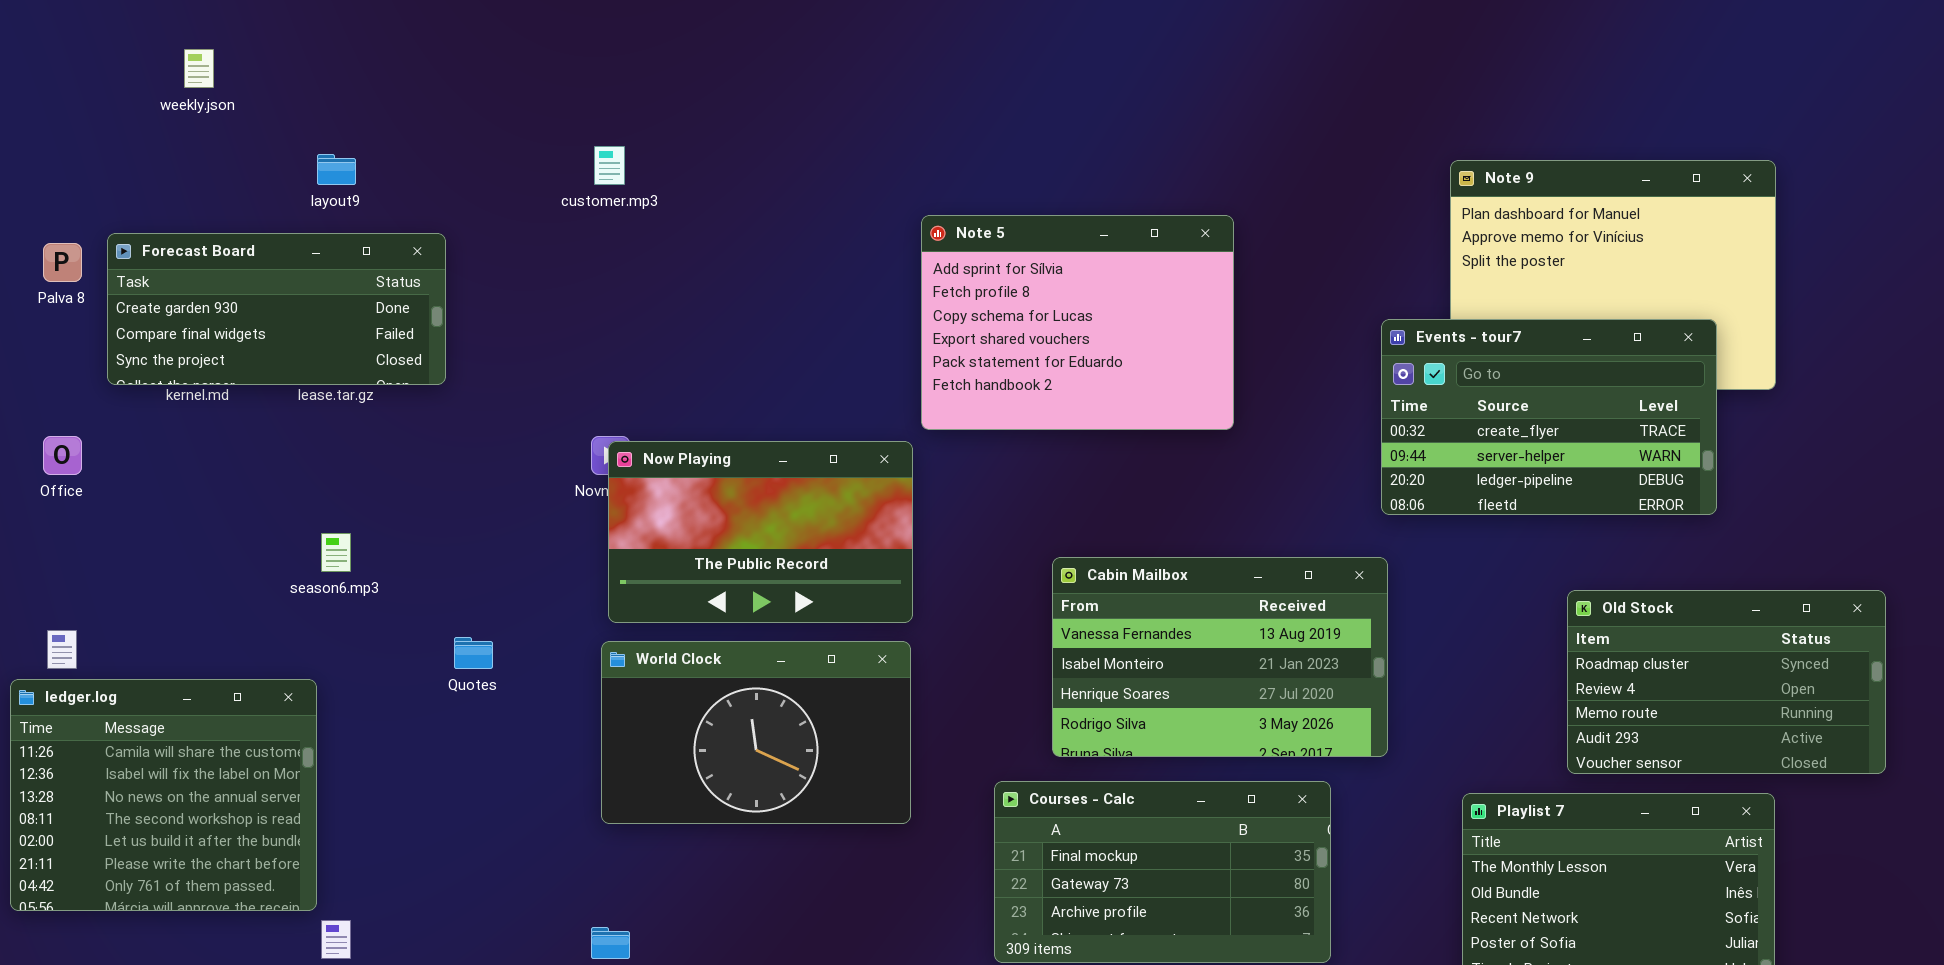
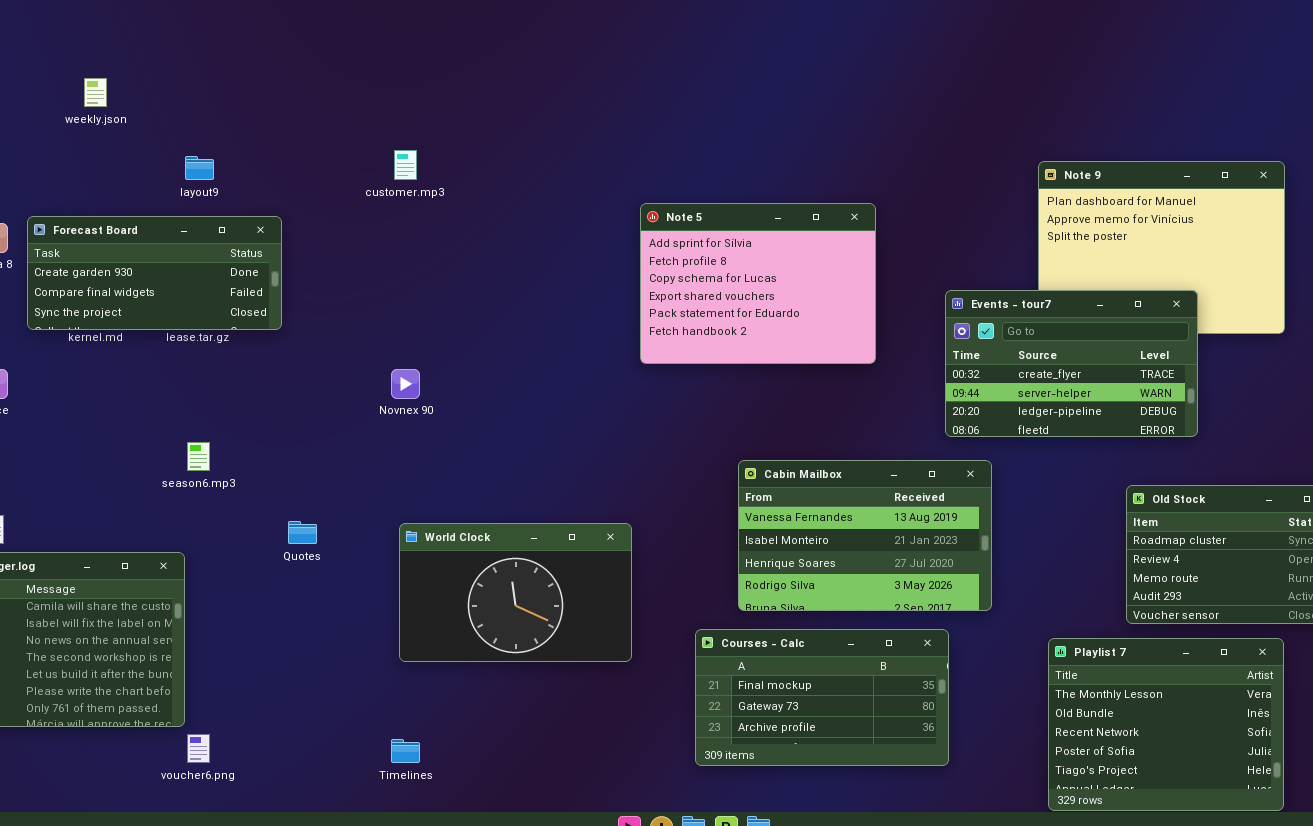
Events - tour7: [1381,319,1717,515] -> [945,290,1198,437], moved
Now Playing: [608,441,913,623] -> none, closed

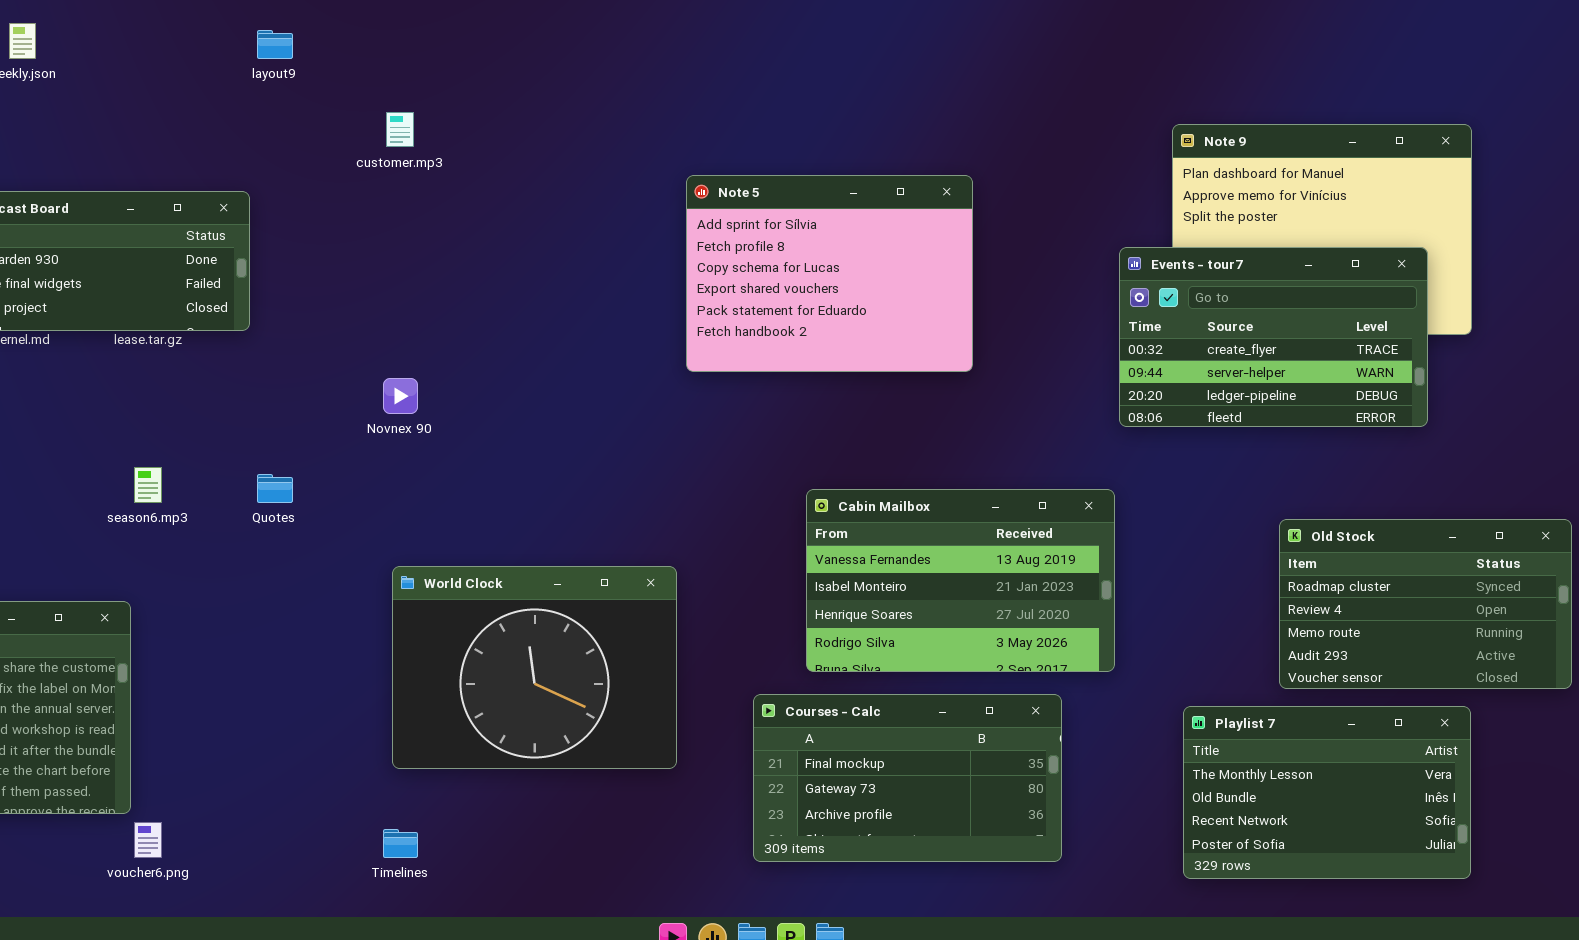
layout9: [185,156,214,180] -> [257,30,293,59], moved
Events - tour7: [945,290,1198,437] -> [1119,247,1428,427], moved
Quotes: [288,521,317,544] -> [257,474,293,503], moved
World Clock: [399,523,632,662] -> [392,566,677,769], resized
Playlist 7: [1048,638,1284,811] -> [1183,706,1471,879], resized

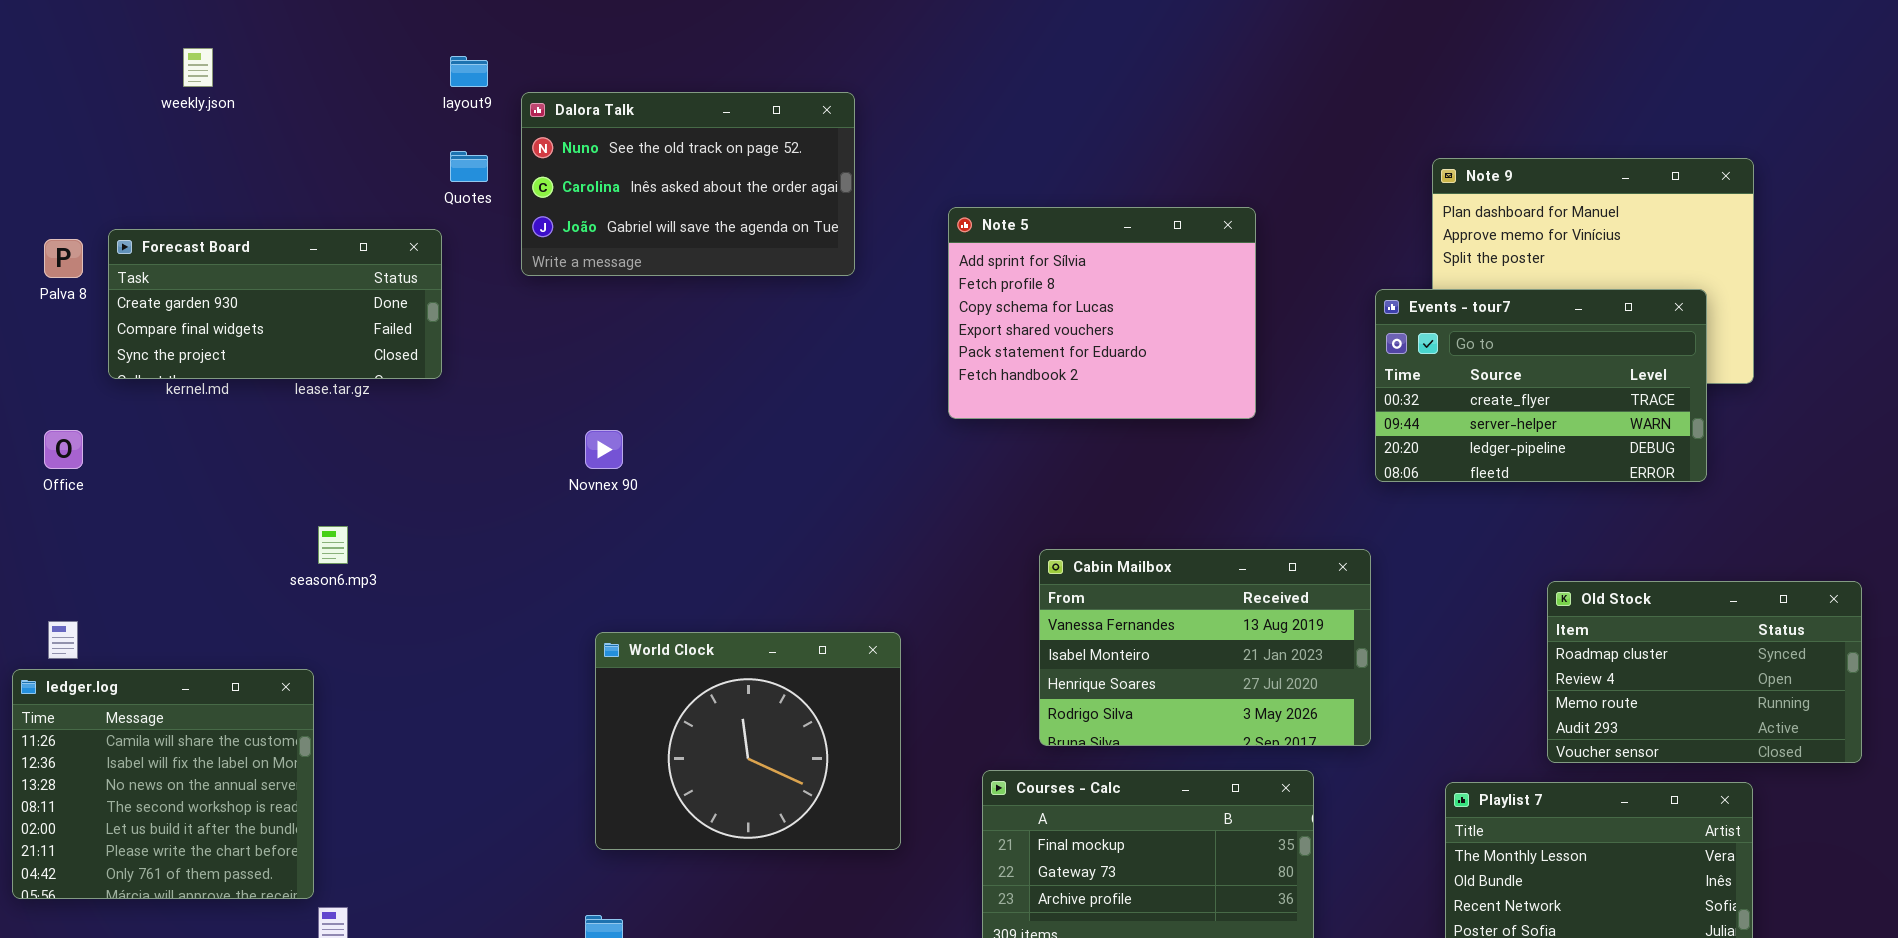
Dalora Talk: none -> [521,92,855,276], opened
Note 5: [686,175,973,372] -> [948,207,1256,419], moved
Quotes: [257,474,293,503] -> [450,151,488,182], moved

